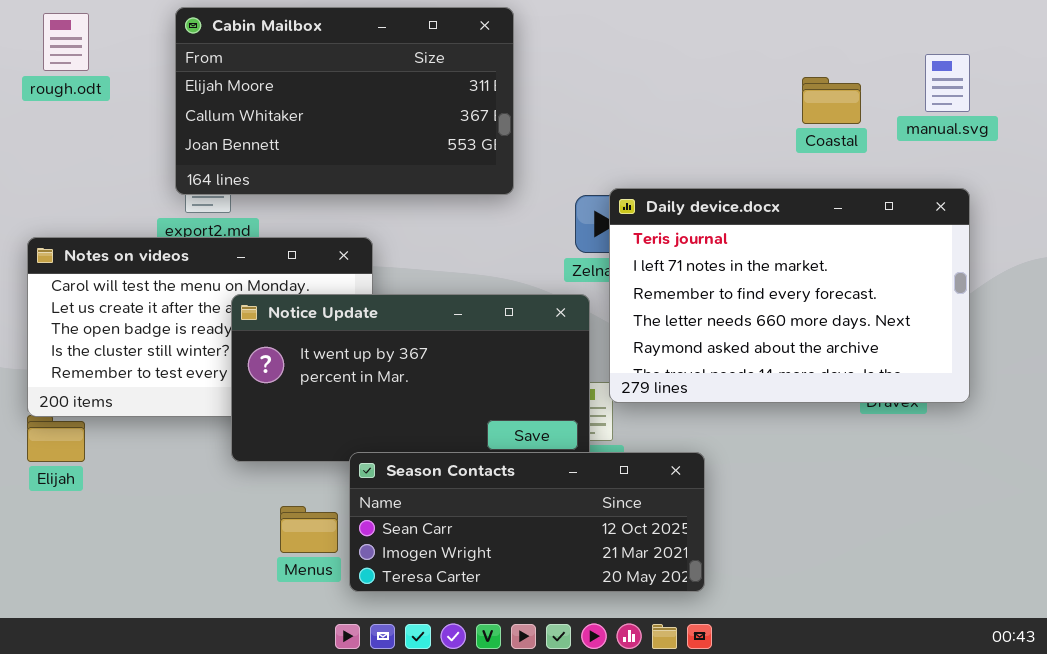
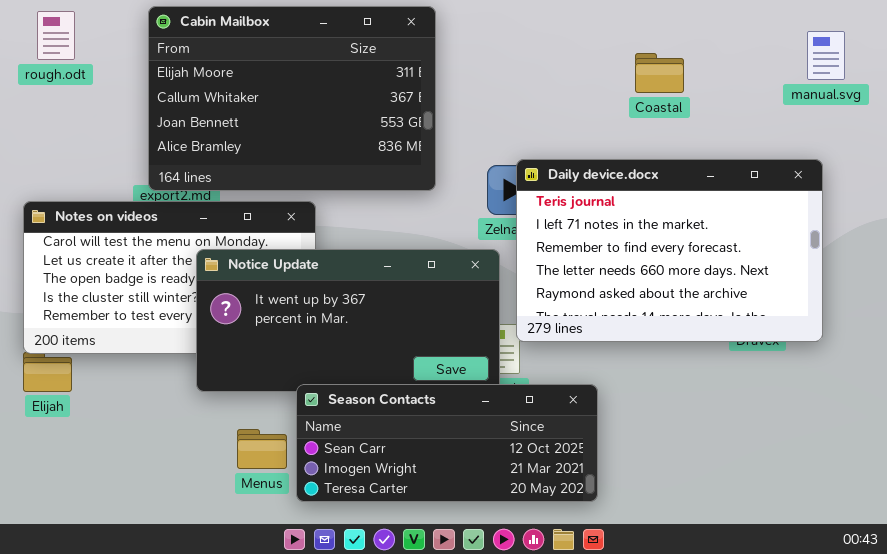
Cabin Mailbox: [175,7,514,195] -> [148,6,436,191], resized
manual.svg: [925,54,970,112] -> [807,31,845,80], moved
Coastal: [802,77,861,124] -> [635,53,684,93], moved

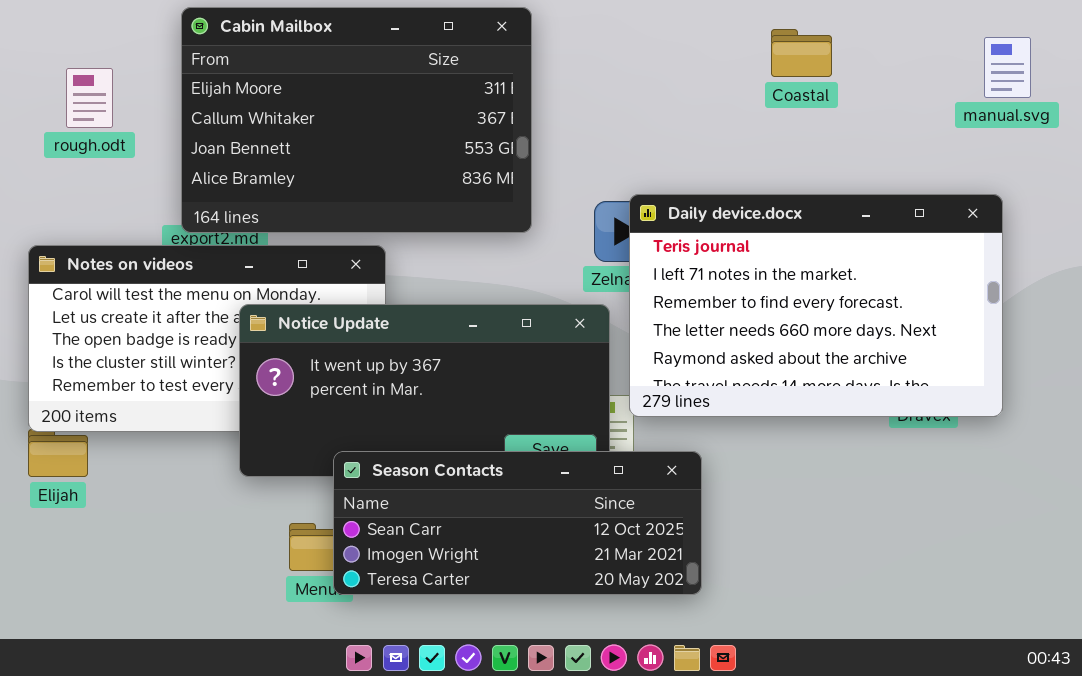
rough.odt: [37,11,75,60] -> [66,68,113,128], moved
Coastal: [635,53,684,93] -> [771,29,832,77], moved
Season Contacts: [296,384,598,502] -> [333,451,702,595], moved

